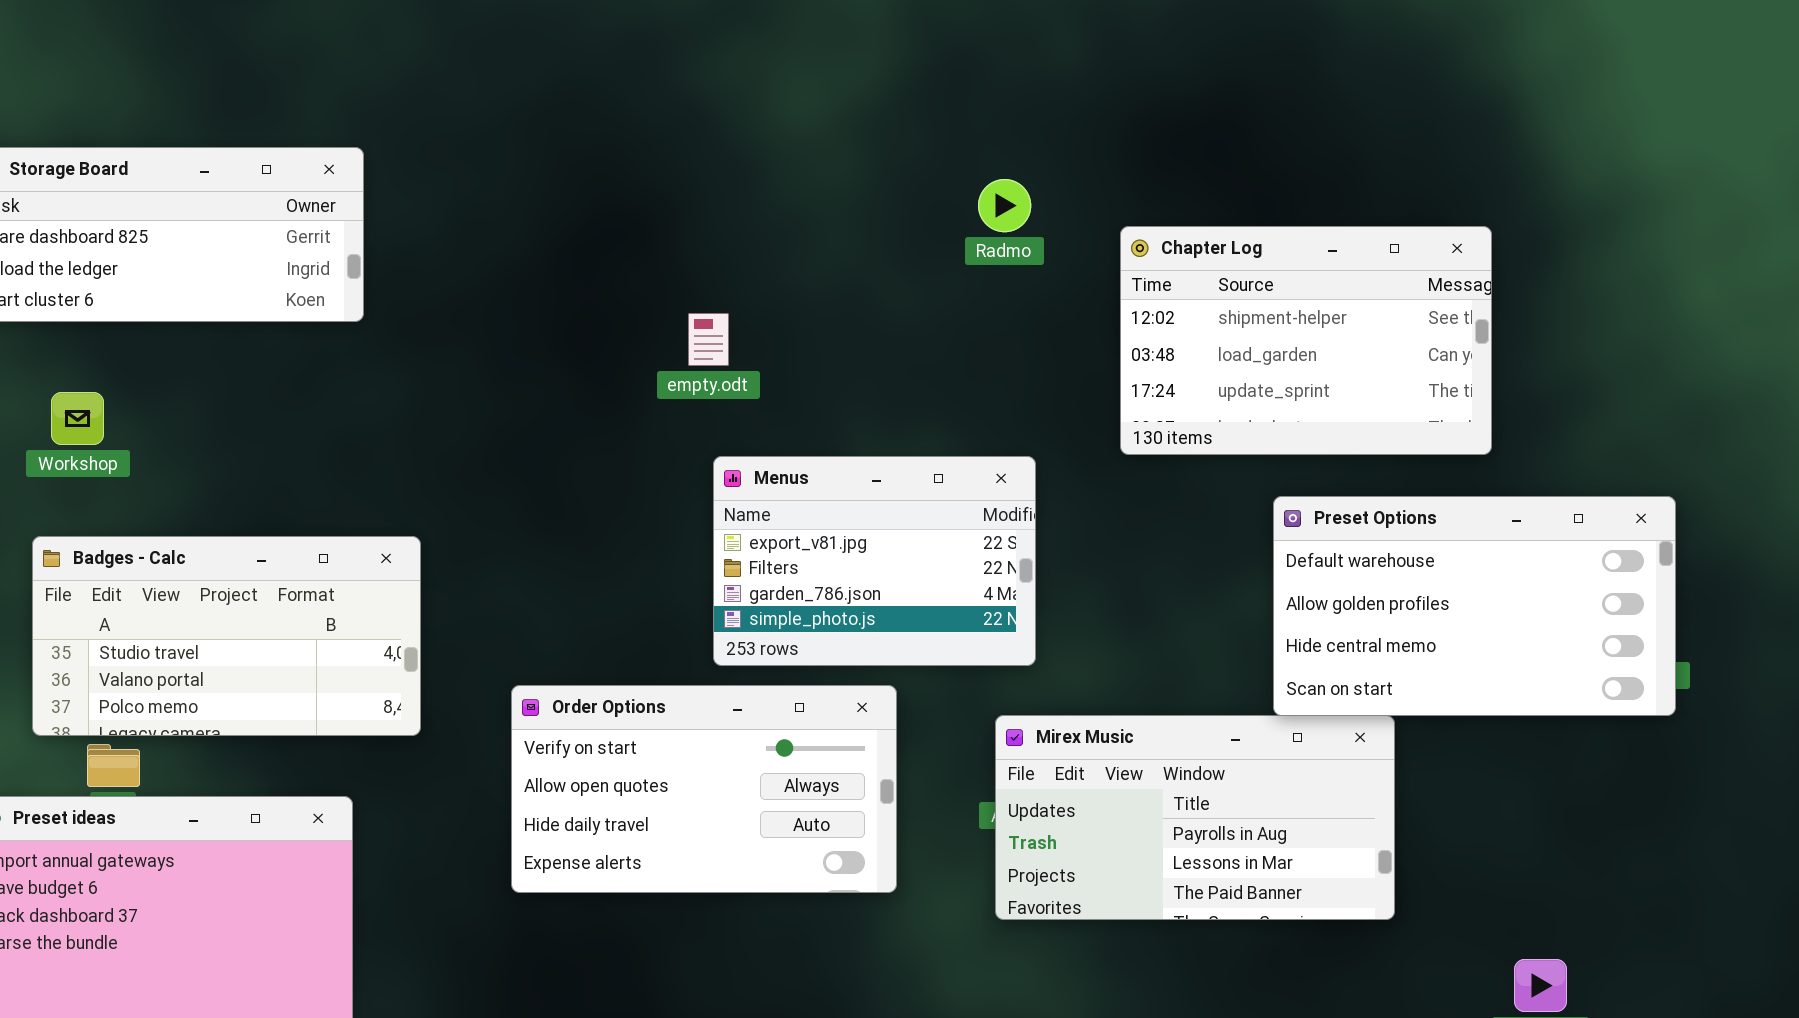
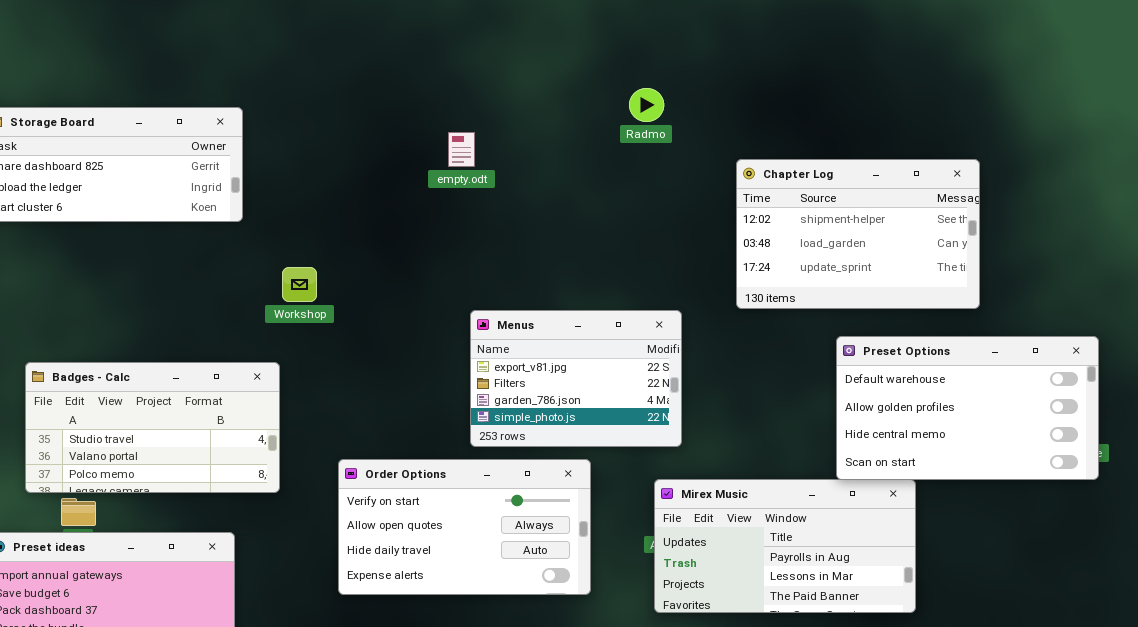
Radmo: [978,179,1031,232] -> [629,88,664,122], moved
empty.odt: [688,313,729,366] -> [448,132,475,167], moved
Workshop: [51,392,104,445] -> [282,267,317,302], moved

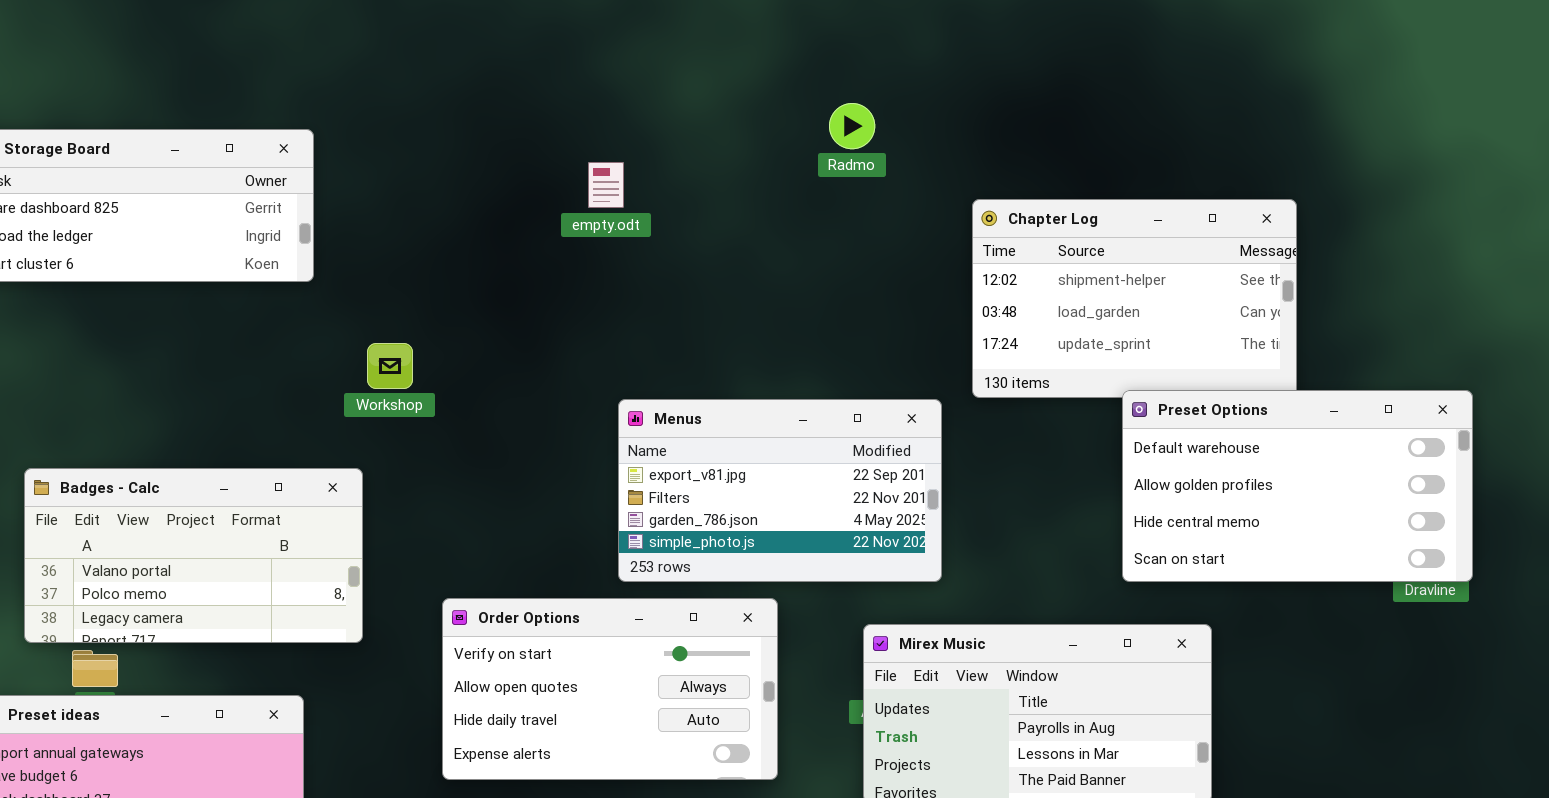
Menus: [470,310,682,447] -> [618,399,942,582], resized
Preset Options: [836,336,1099,480] -> [1122,390,1473,582], moved
Badges - Calc: [25,362,280,493] -> [24,468,363,643], scrolled down 1 row

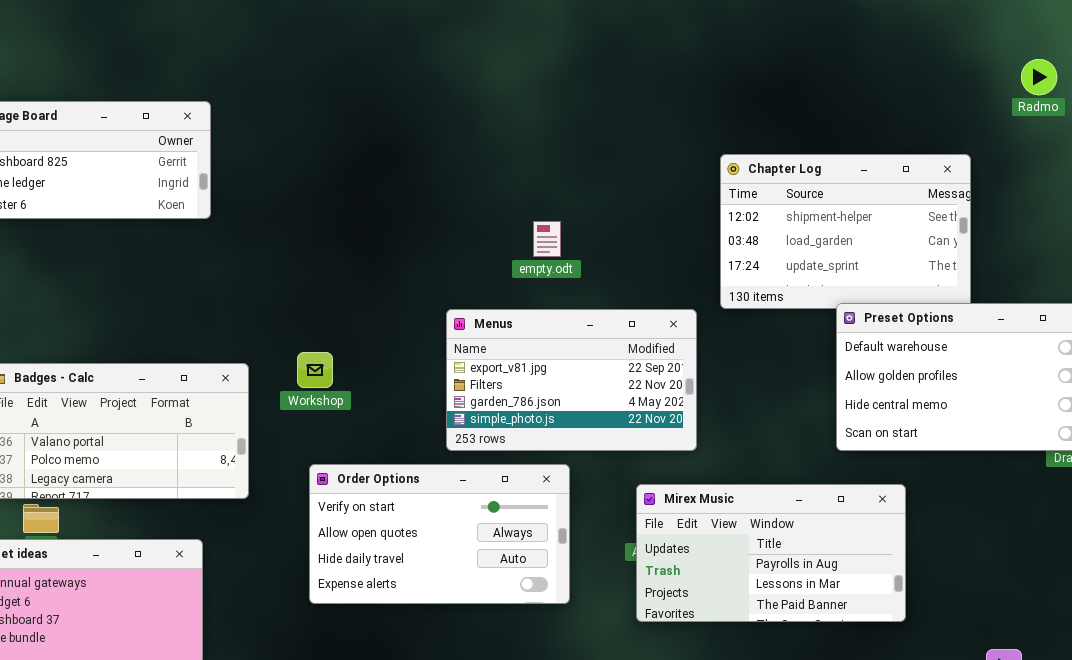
Radmo: [829,103,875,149] -> [1021,59,1057,95], moved
empty.odt: [588,162,624,208] -> [533,221,561,257], moved
Workshop: [367,343,413,389] -> [297,352,333,388], moved

